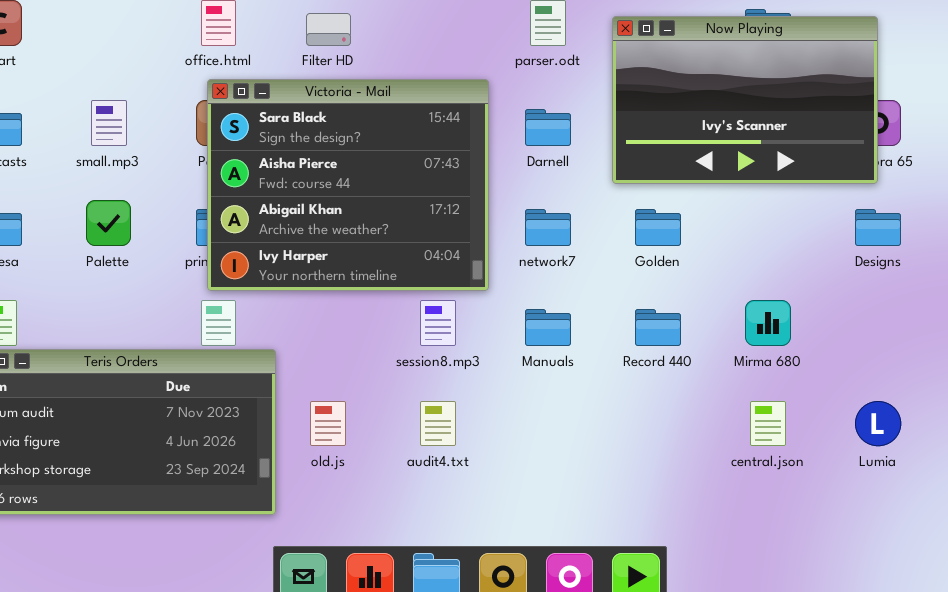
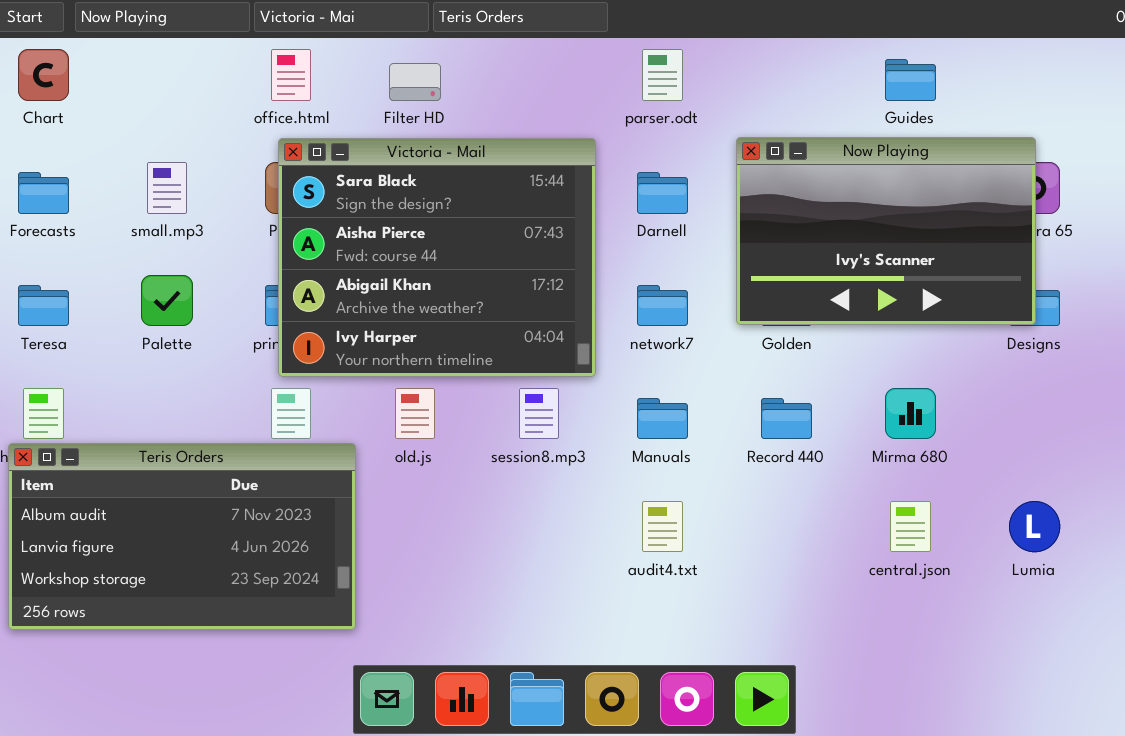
Now Playing: [612,16,878,184] -> [736,137,1036,325], moved
old.js: [310,401,346,446] -> [395,388,435,439], moved
audit4.txt: [420,401,456,446] -> [642,501,683,552], moved

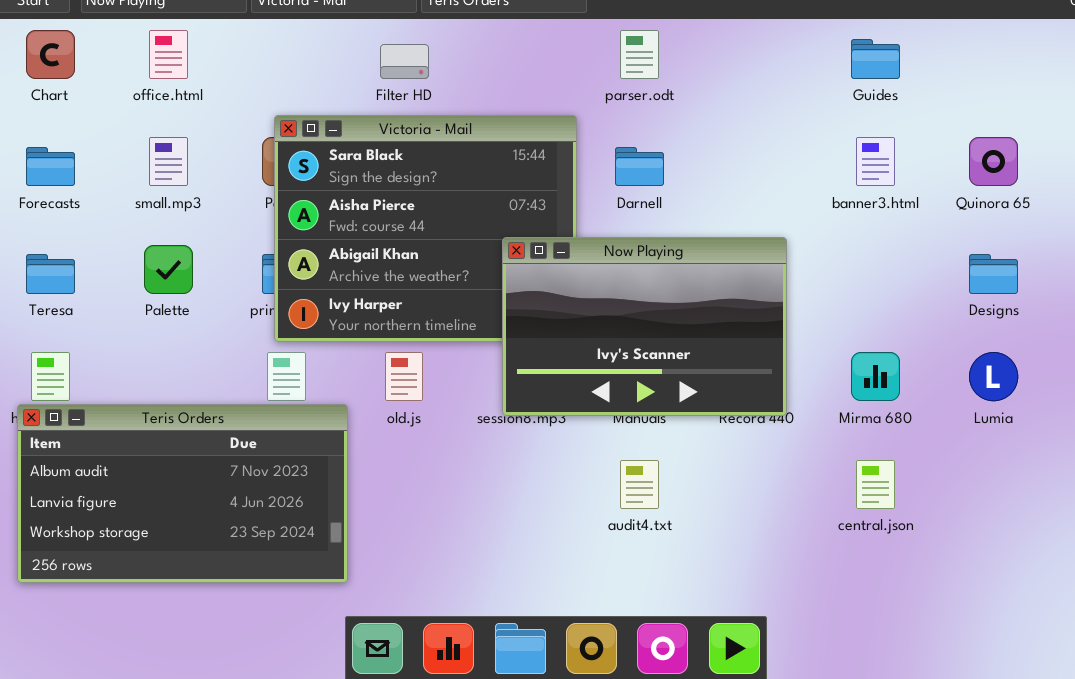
office.html: [271,49,311,101] -> [149,30,188,79], moved
Now Playing: [736,137,1036,325] -> [502,237,787,416], moved
Lumia: [1009,501,1060,552] -> [969,352,1018,401], moved

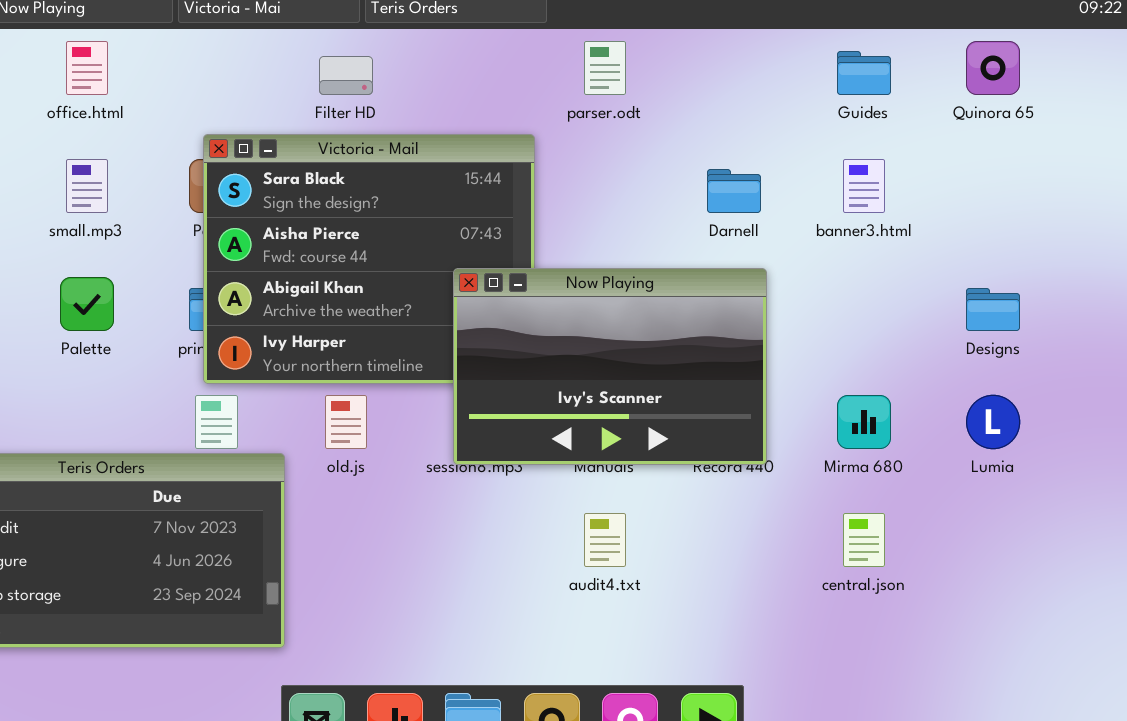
Quinora 65: [969,137,1018,186] -> [966,41,1020,95], moved
Darnell: [615,147,664,186] -> [707,169,761,213], moved

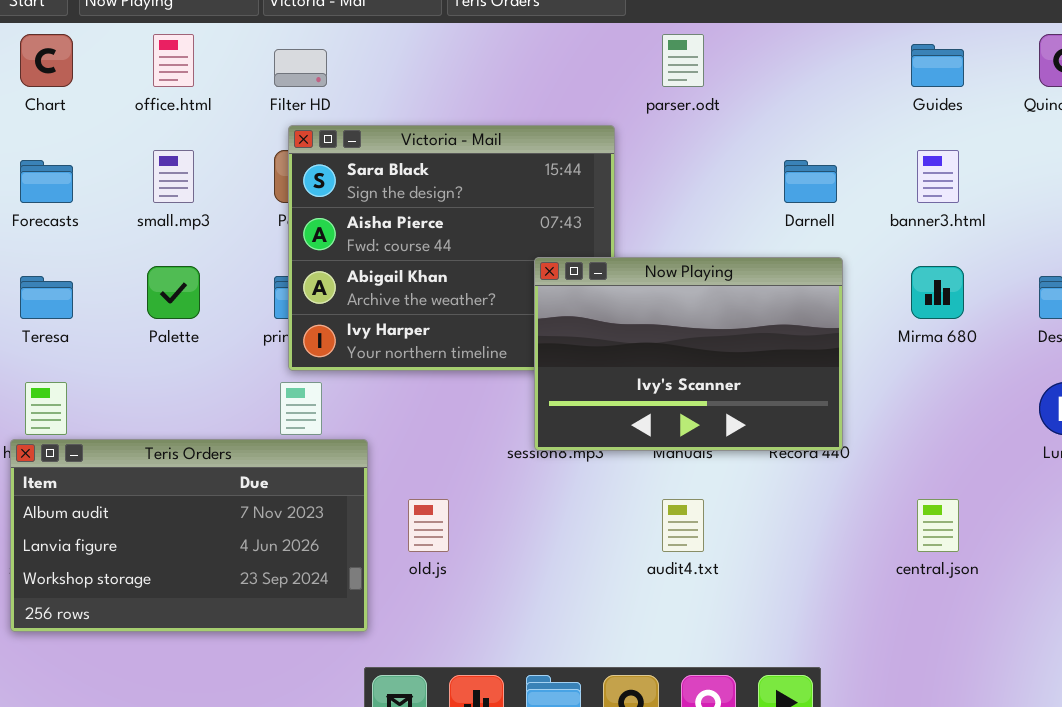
Filter HD: [319,56,373,95] -> [274,49,327,87], moved
old.js: [325,395,367,449] -> [408,499,449,552], moved
Mirma 680: [837,395,891,449] -> [911,266,964,319], moved

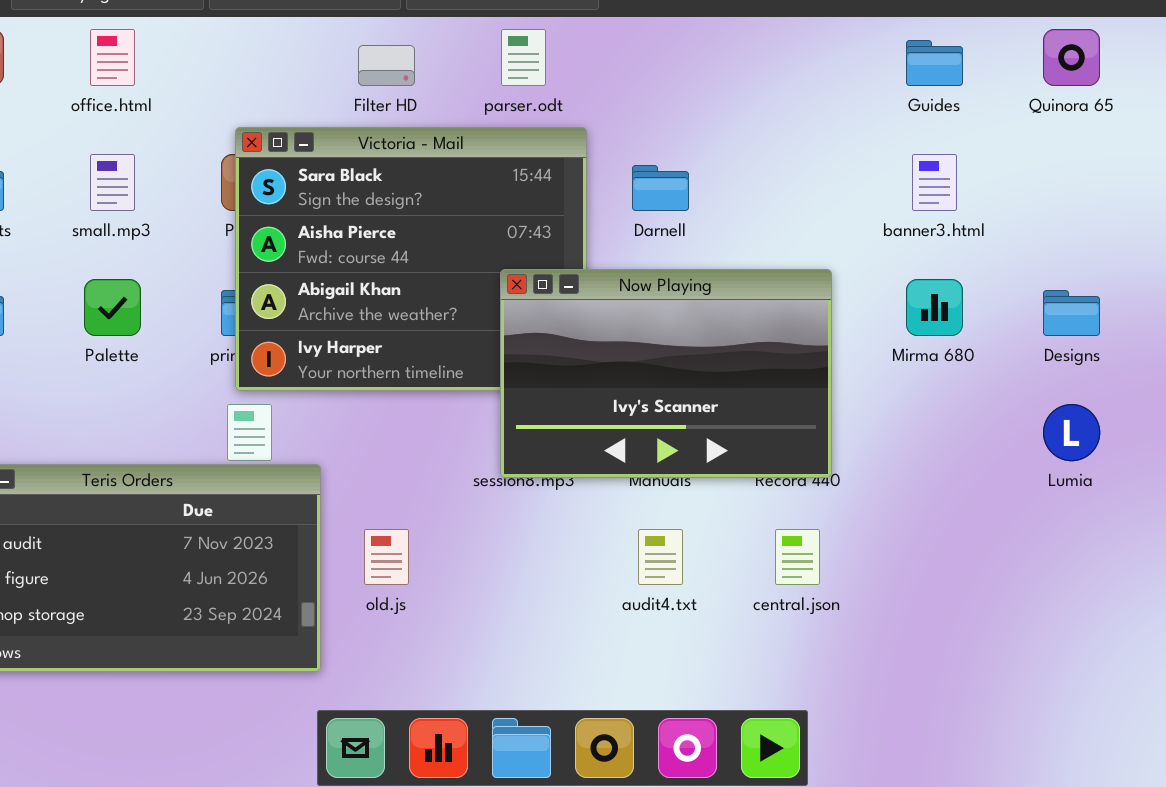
parser.odt: [662,34,704,87] -> [501,29,546,86], moved
Filter HD: [274,49,327,87] -> [358,45,415,86], moved
Darnell: [784,160,837,203] -> [632,165,689,211], moved
central.json: [917,499,959,552] -> [775,529,820,585], moved

